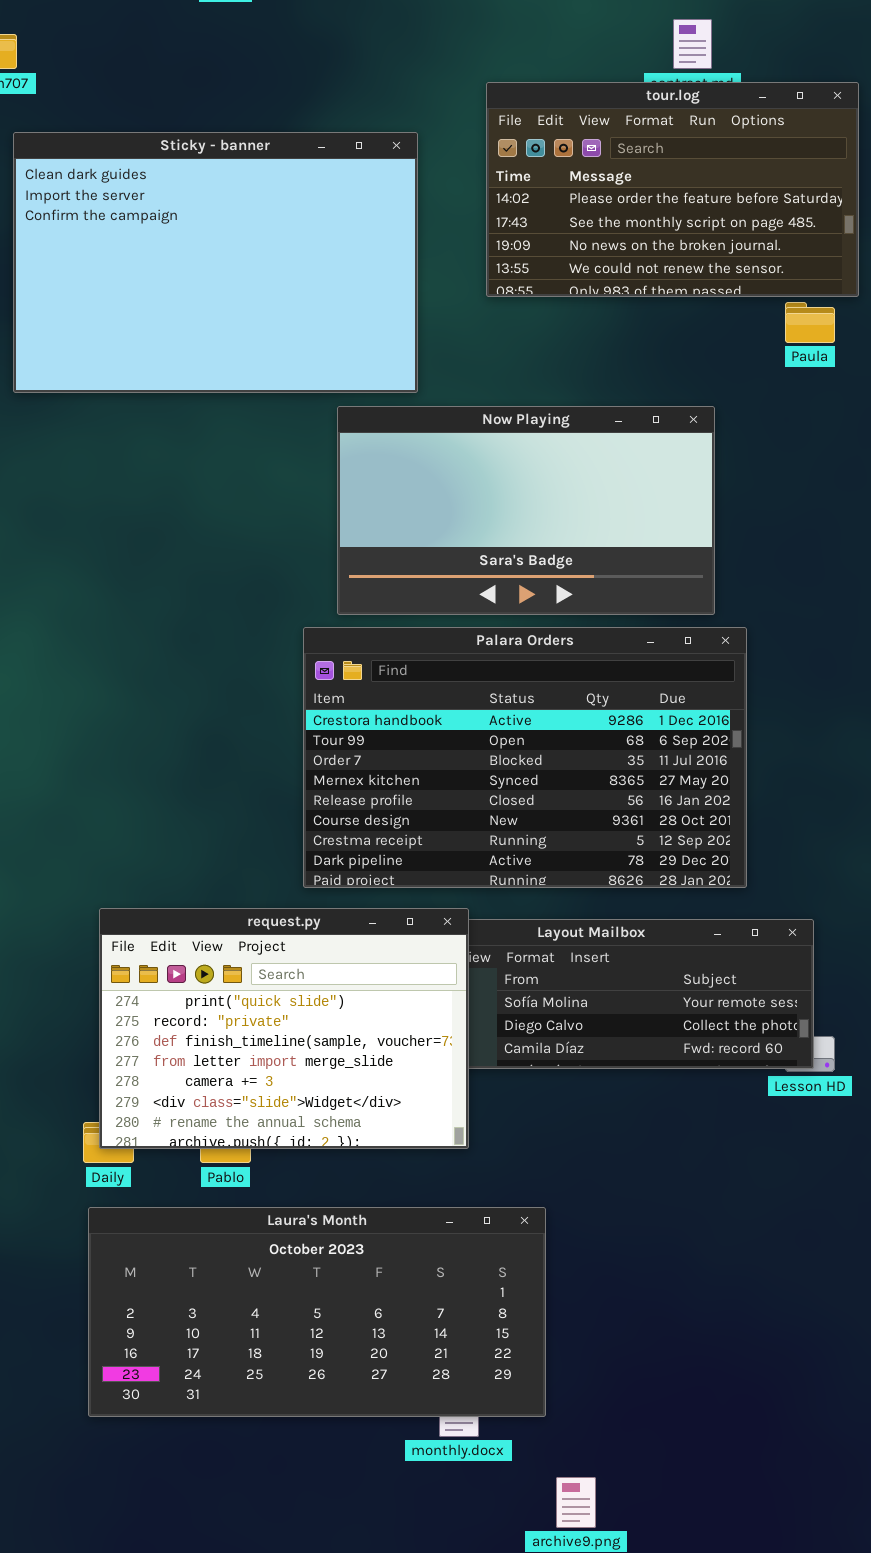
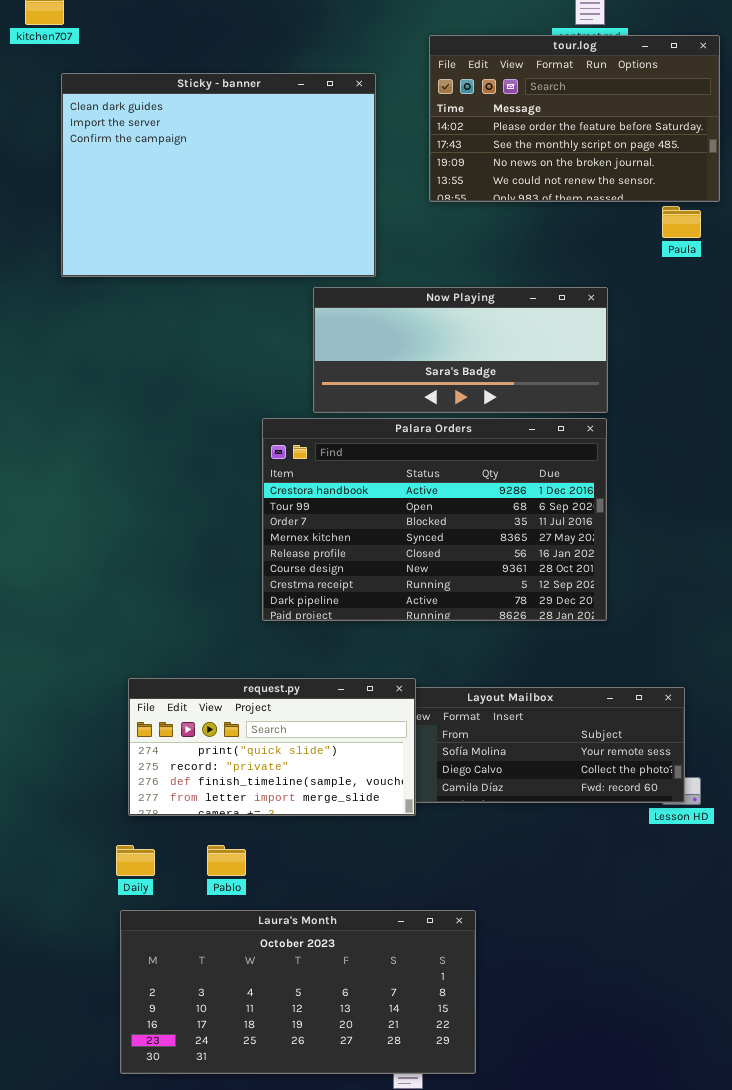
Now Playing: [337,406,715,615] -> [313,287,608,413], resized
Palara Orders: [303,627,747,888] -> [262,418,607,621], moved
request.py: [99,908,469,1149] -> [128,678,416,816], resized

